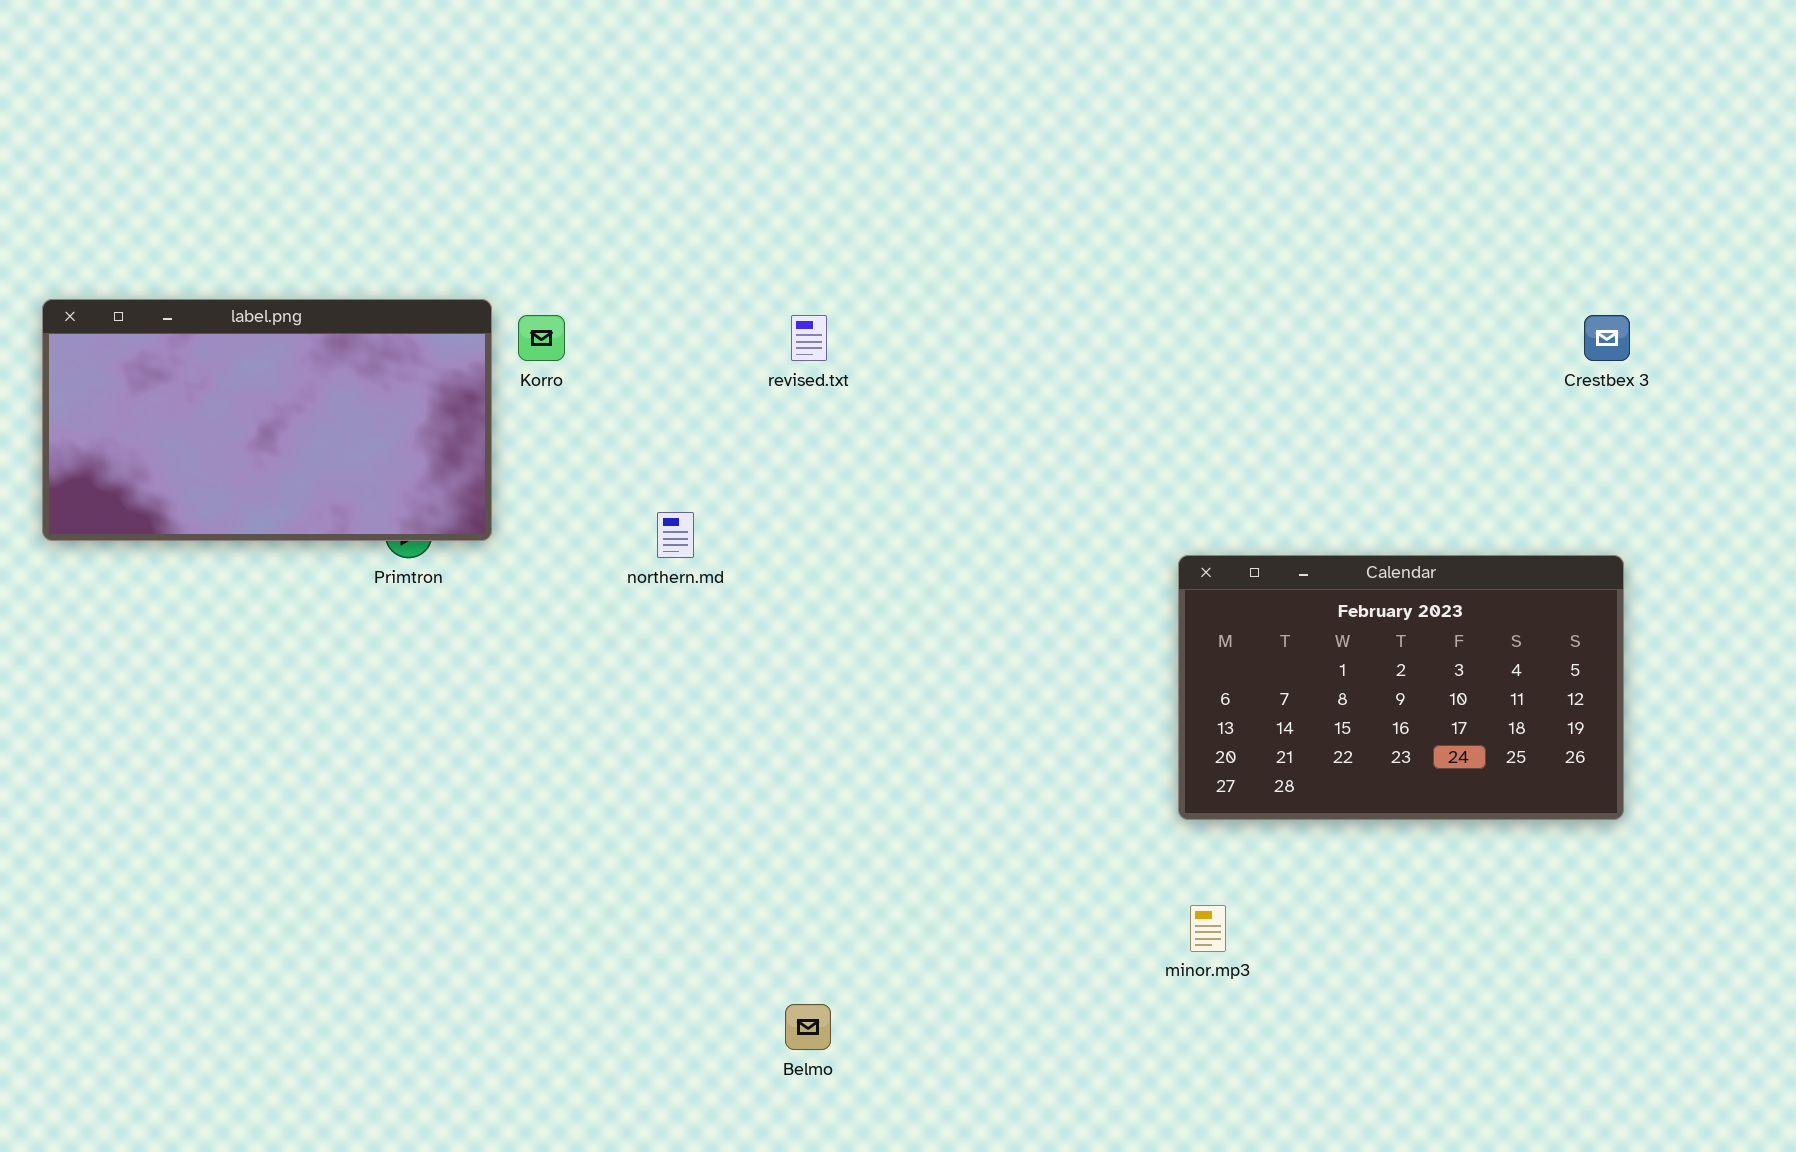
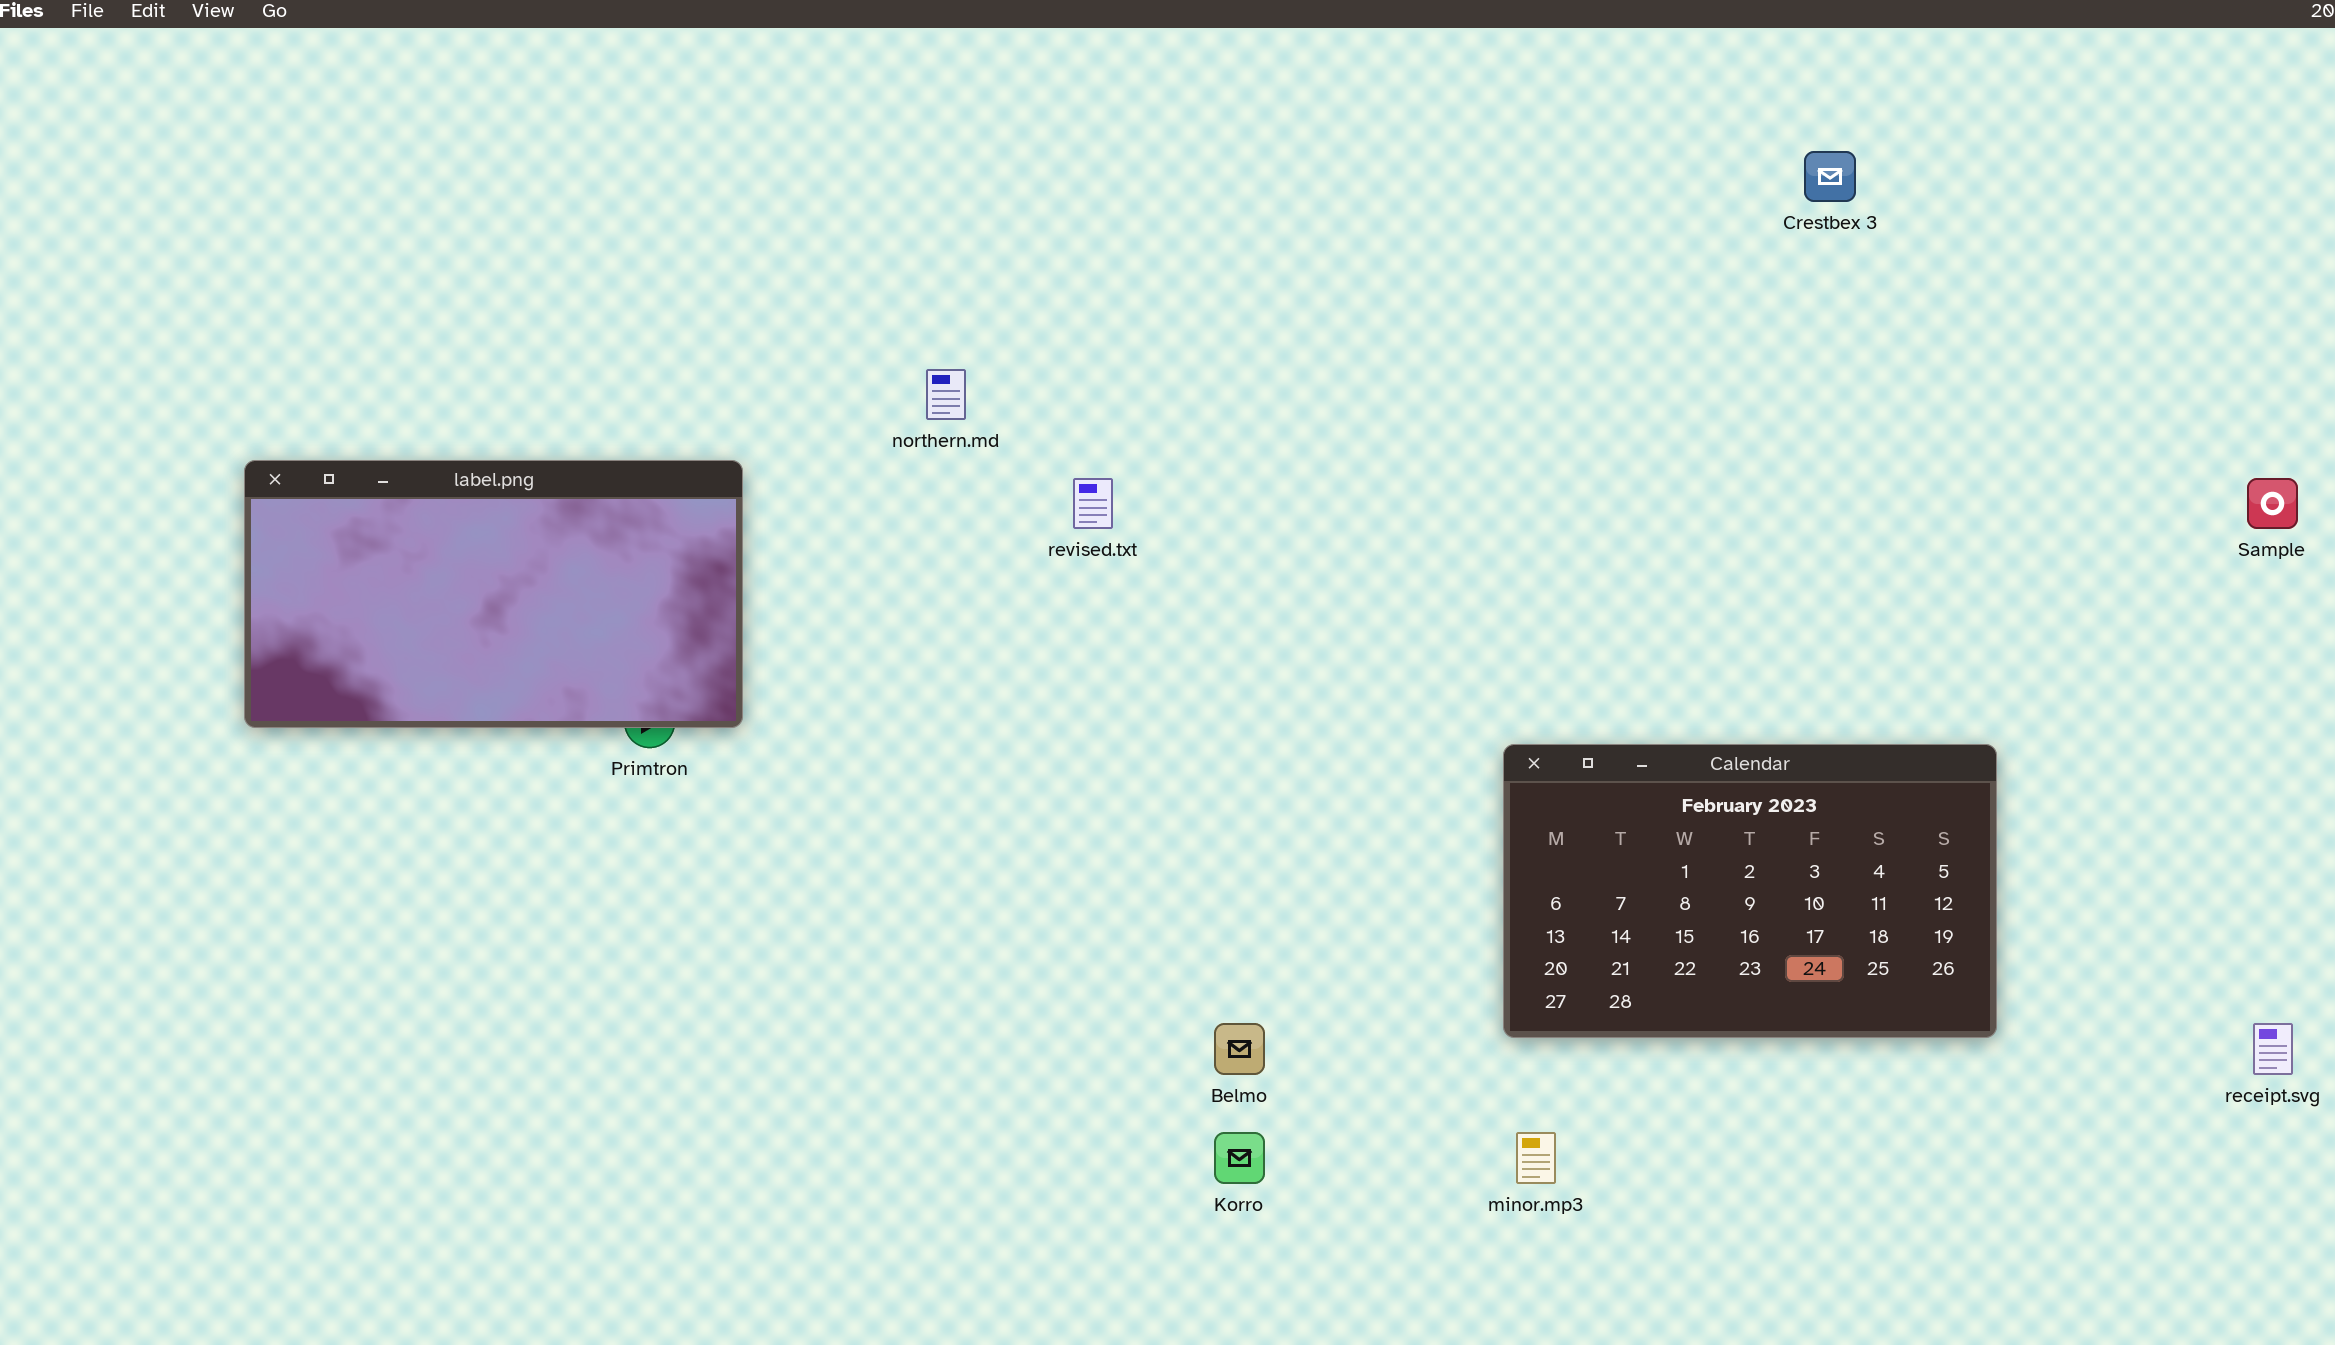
Korro: [518,315,565,361] -> [1214,1132,1265,1184], moved
Crestbex 3: [1584,315,1630,361] -> [1804,151,1856,202], moved
northern.md: [657,512,694,558] -> [926,369,966,420], moved
Belmo: [785,1004,831,1050] -> [1214,1023,1265,1075], moved

